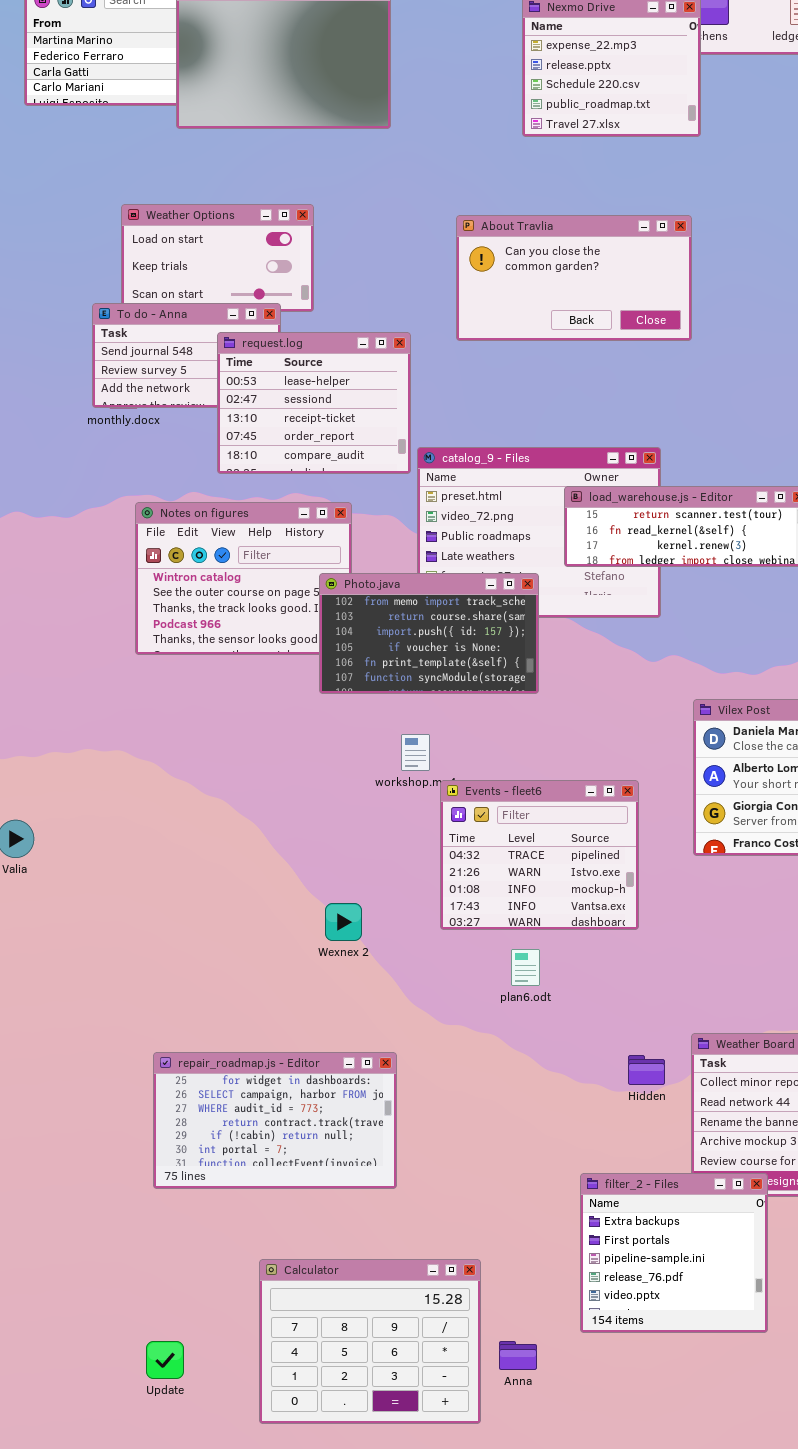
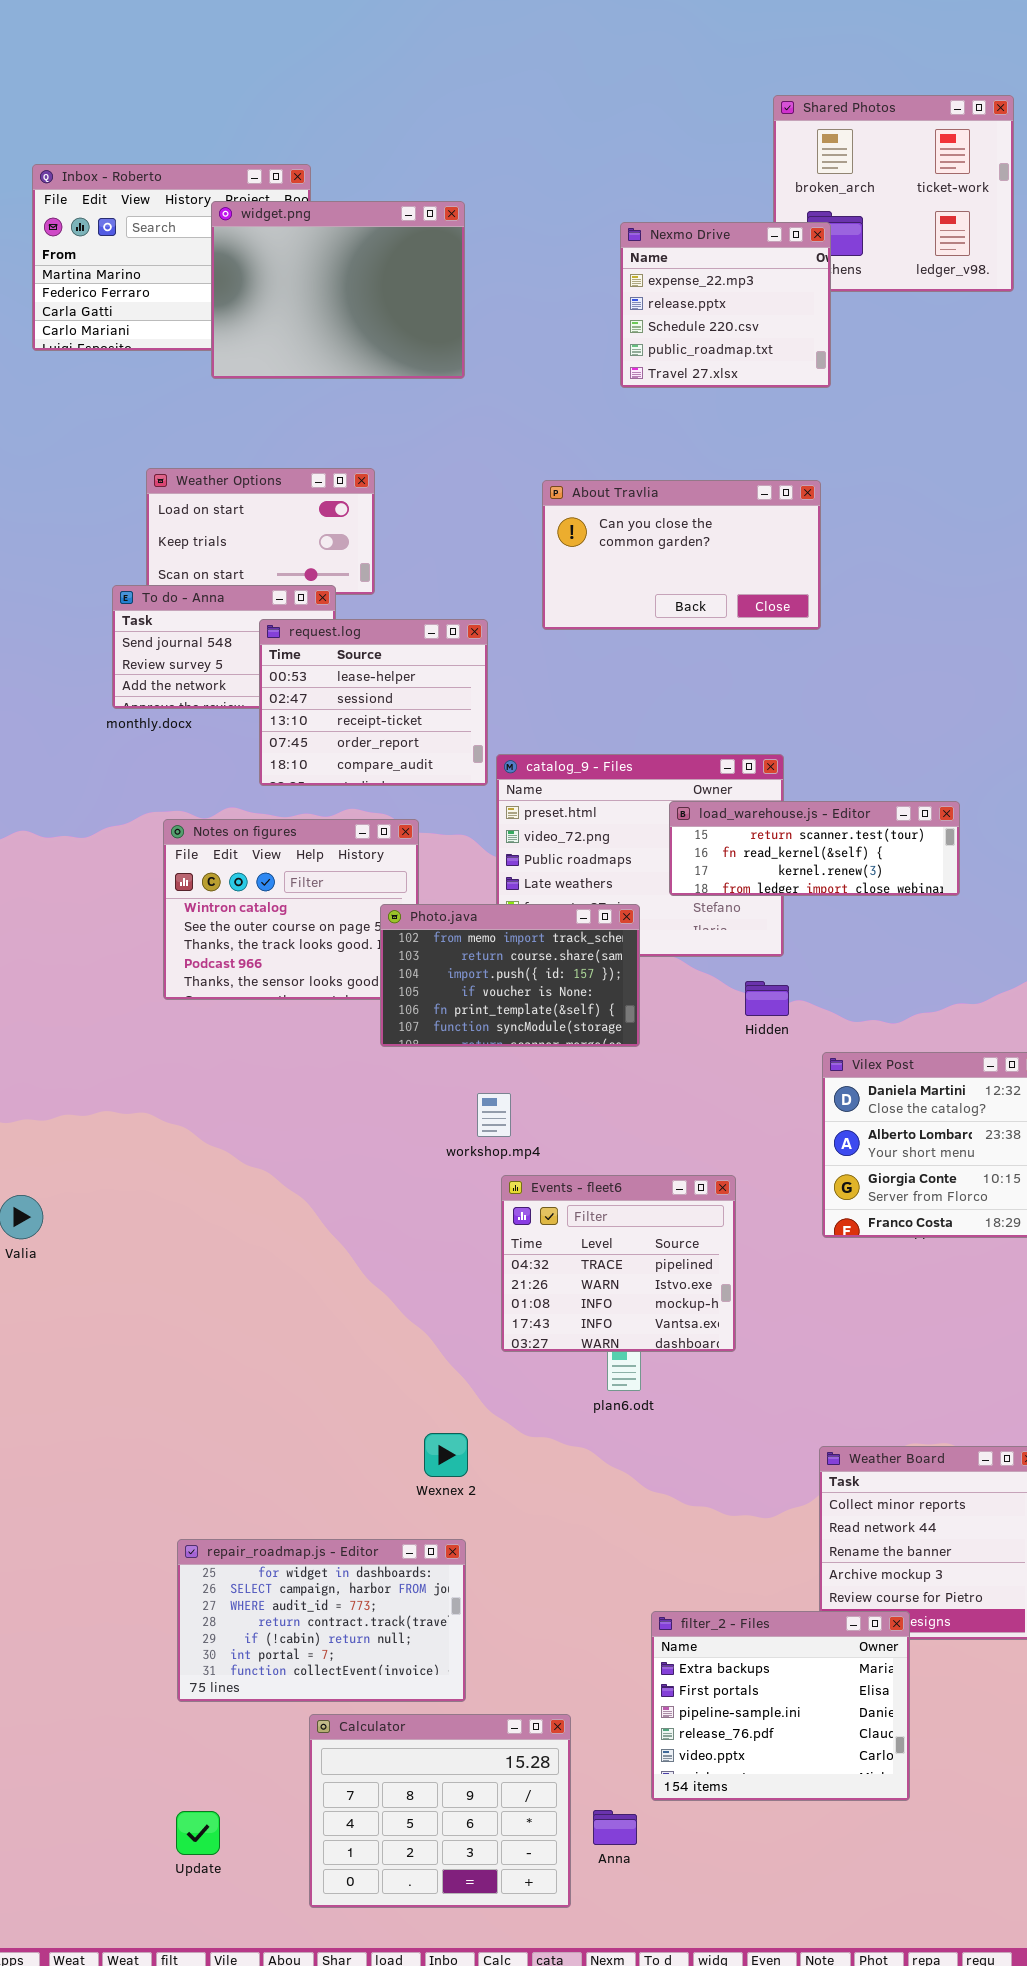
Events - fleet6: [440,780,639,930] -> [501,1175,736,1352], moved
Wexnex 2: [325,903,362,941] -> [424,1433,468,1477], moved
repair_roadmap.js - Editor: [153,1052,397,1189] -> [177,1539,466,1702], moved
Hidden: [628,1055,665,1085] -> [745,981,789,1016], moved
filter_2 - Files: [580,1173,768,1333] -> [651,1611,910,1801], resized

